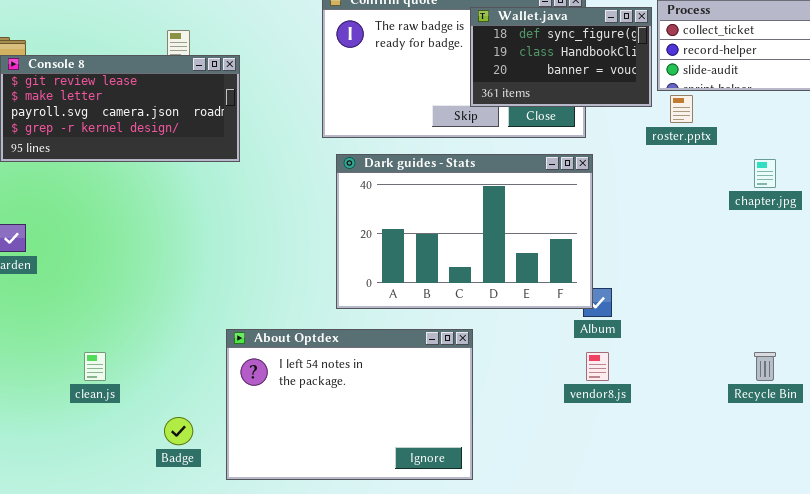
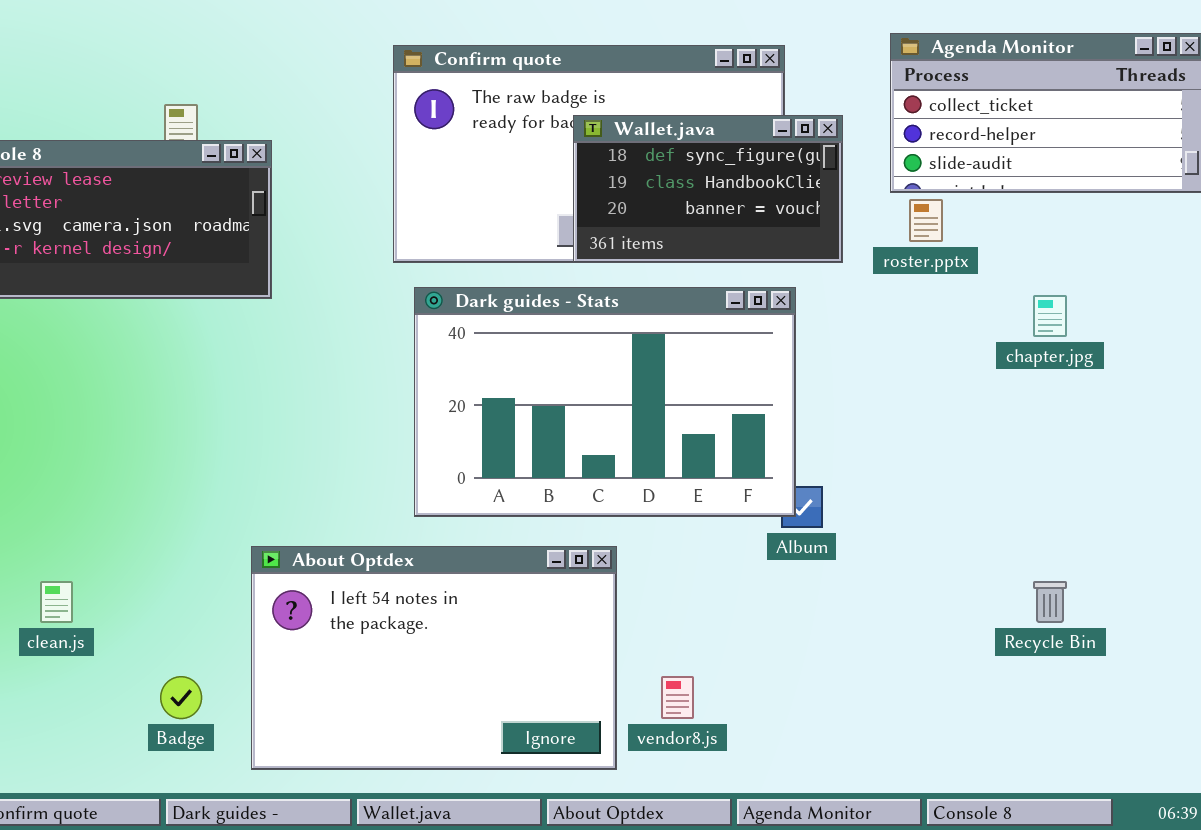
Wallet.java: [470,7,652,107] -> [573,115,843,263], moved
vendor8.js: [586,352,609,381] -> [661,676,694,719], moved

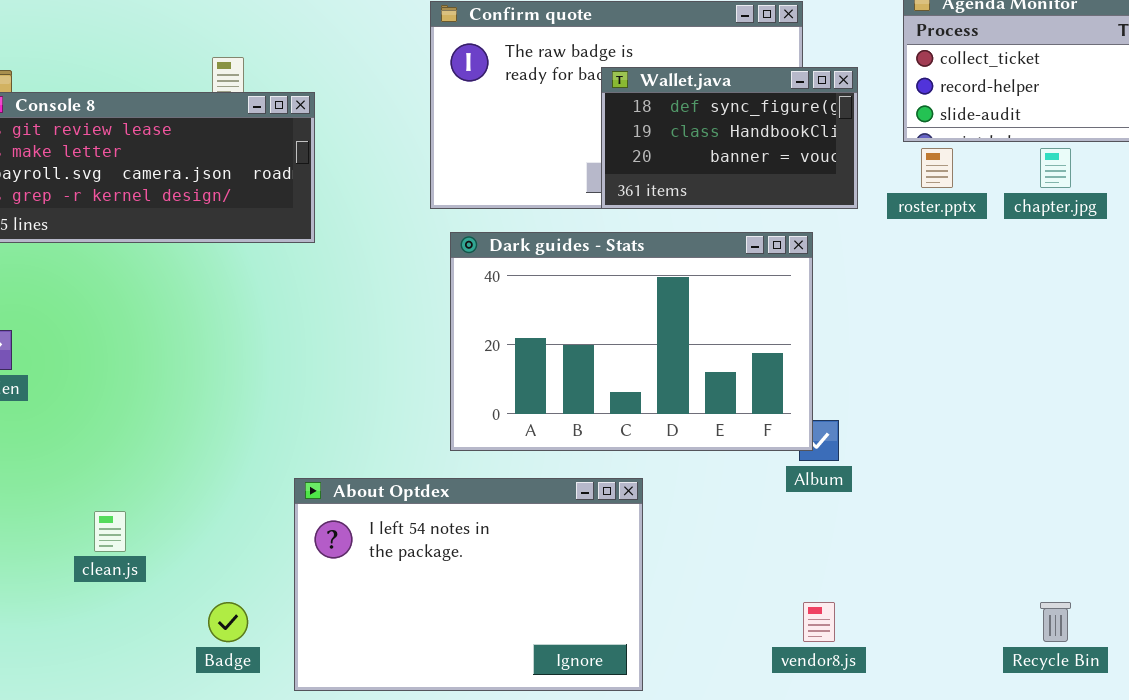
chapter.jpg: [1033,295,1067,337] -> [1040,148,1071,188], moved
Recycle Bin: [1033,581,1067,623] -> [1040,602,1071,642], moved
vendor8.js: [661,676,694,719] -> [803,602,835,642], moved

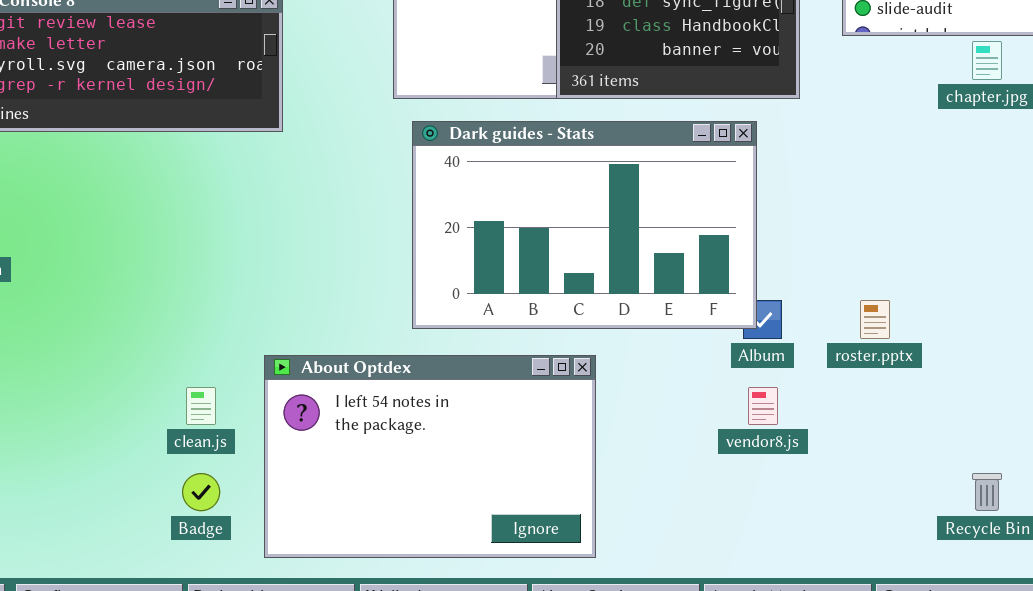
roster.pptx: [921,148,953,188] -> [860,300,890,339], moved
clean.js: [94,511,126,552] -> [186,387,216,425], moved
vendor8.js: [803,602,835,642] -> [748,387,778,425], moved

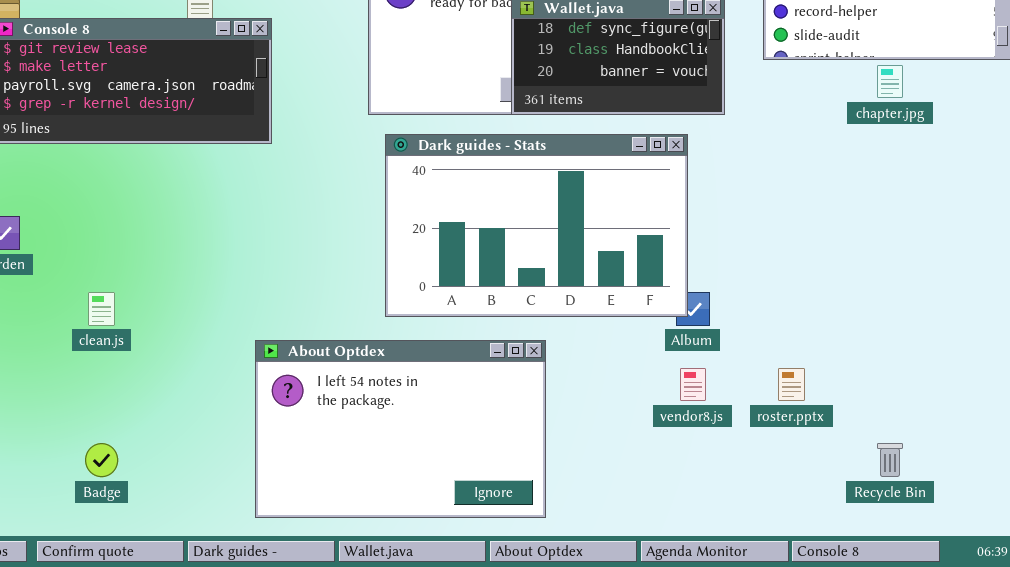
roster.pptx: [860,300,890,339] -> [778,368,805,401], moved
clean.js: [186,387,216,425] -> [88,292,115,326], moved
Badge: [182,473,220,511] -> [85,443,118,477], moved

